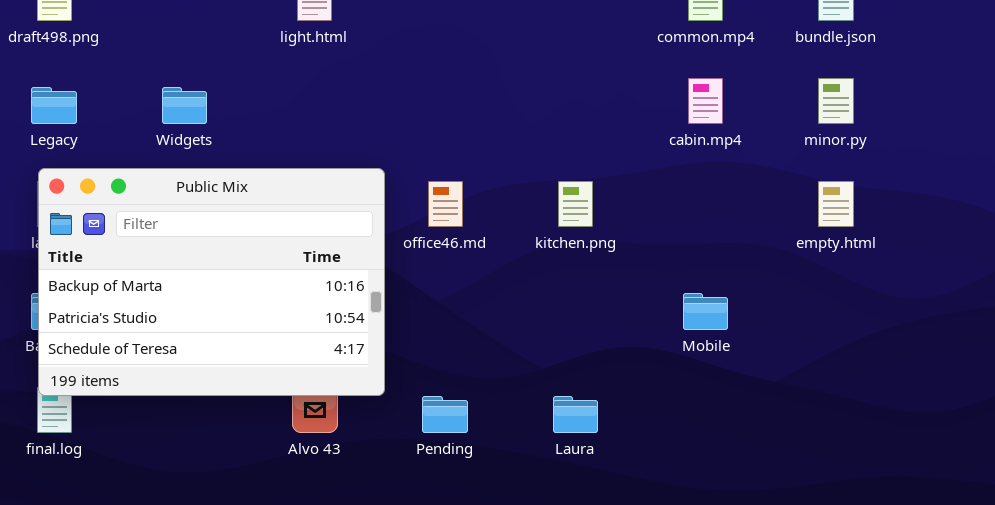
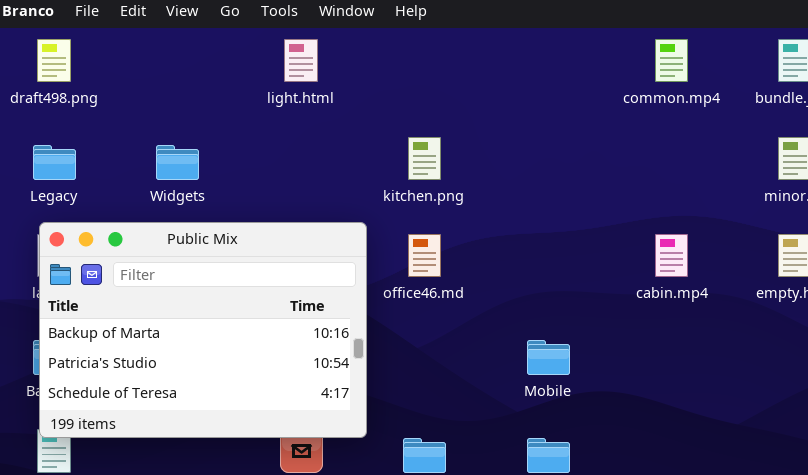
cabin.mp4: [688,78,723,124] -> [655,234,688,277], moved
kitchen.png: [558,181,593,227] -> [408,137,441,180], moved
Mobile: [683,293,728,330] -> [527,340,570,375], moved

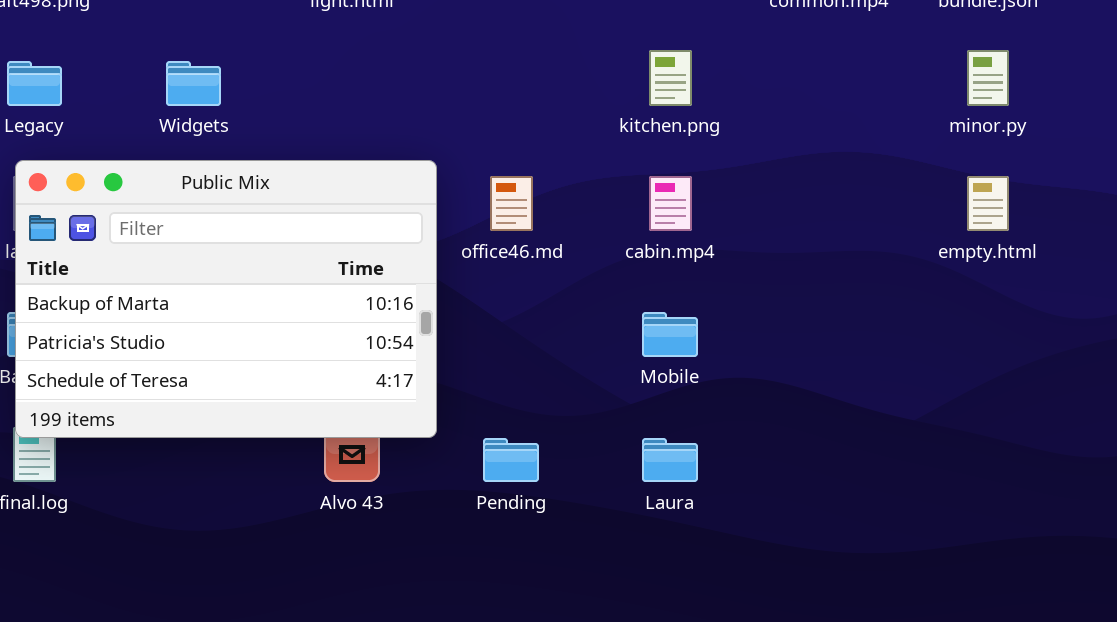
kitchen.png: [408,137,441,180] -> [649,50,692,106], moved
cabin.mp4: [655,234,688,277] -> [649,176,692,231], moved

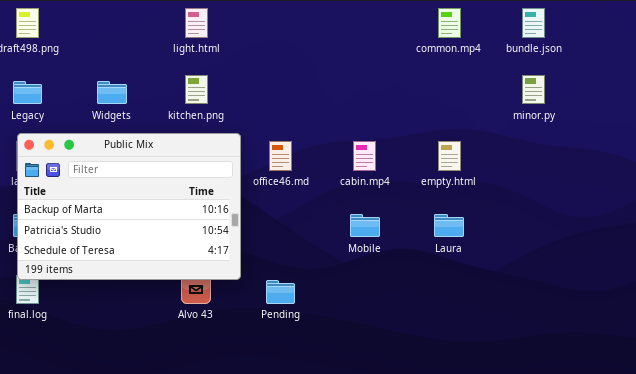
kitchen.png: [649,50,692,106] -> [185,75,208,104], moved
empty.html: [967,176,1009,231] -> [438,141,461,171], moved
Laura: [642,438,698,482] -> [434,214,464,237], moved

